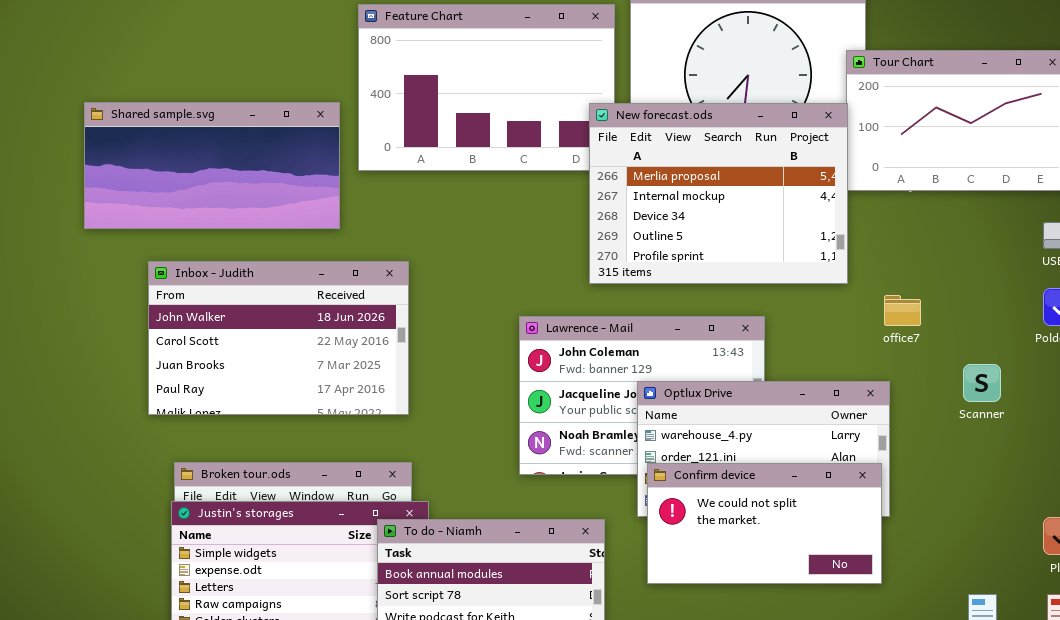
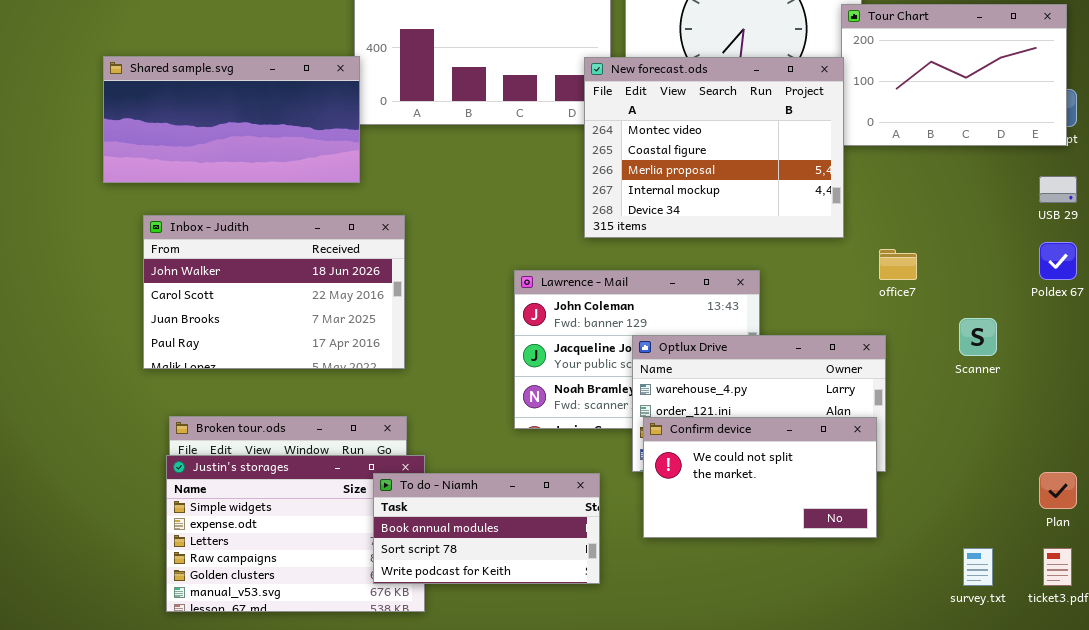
Shared sample.svg: [84,102,340,229] -> [103,56,360,183], moved
New forecast.ods: [589,103,848,284] -> [584,57,844,238], scrolled up 2 rows

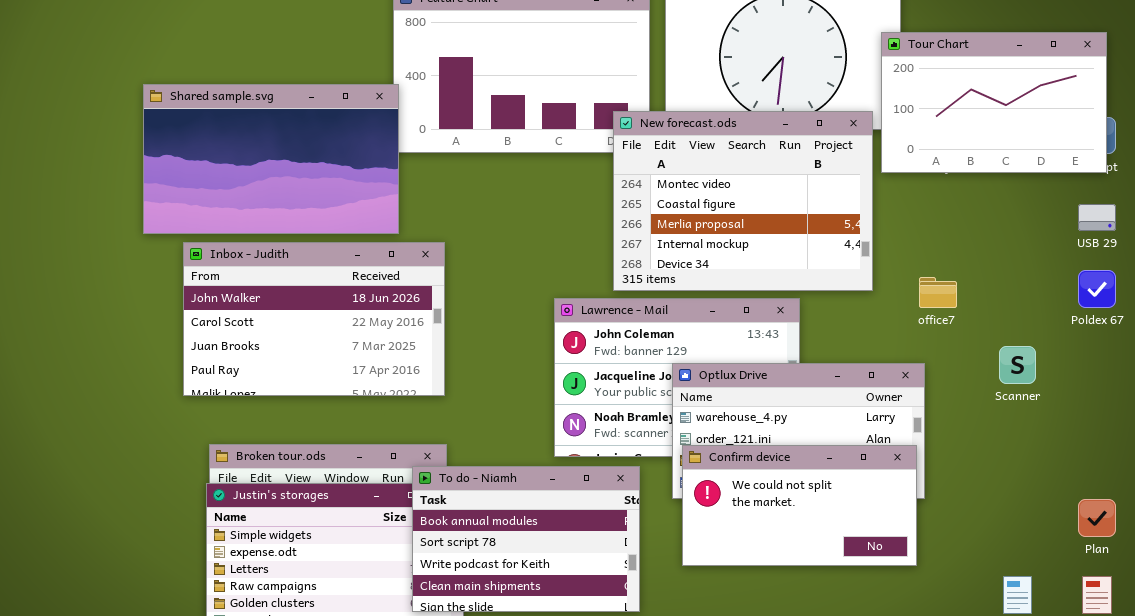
Shared sample.svg: [103,56,360,183] -> [143,84,399,234], resized
New forecast.ods: [584,57,844,238] -> [613,111,873,291], moved
To do - Niamh: [373,473,600,584] -> [412,466,640,612], resized

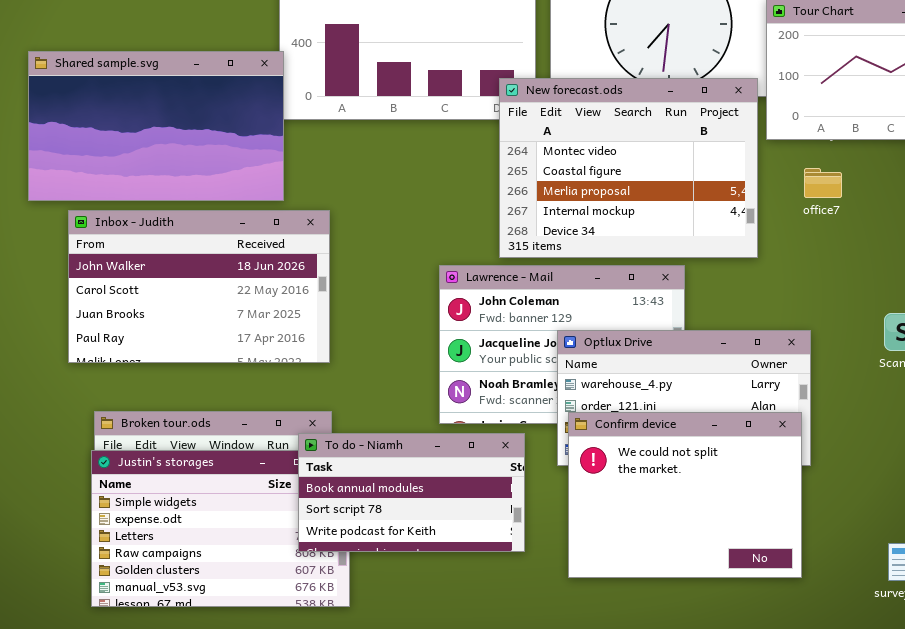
office7: [919,277,957,308] -> [804,168,842,198], moved
Confirm device: [682,445,917,566] -> [568,412,802,578], resized
To do - Niamh: [412,466,640,612] -> [298,433,525,552], resized

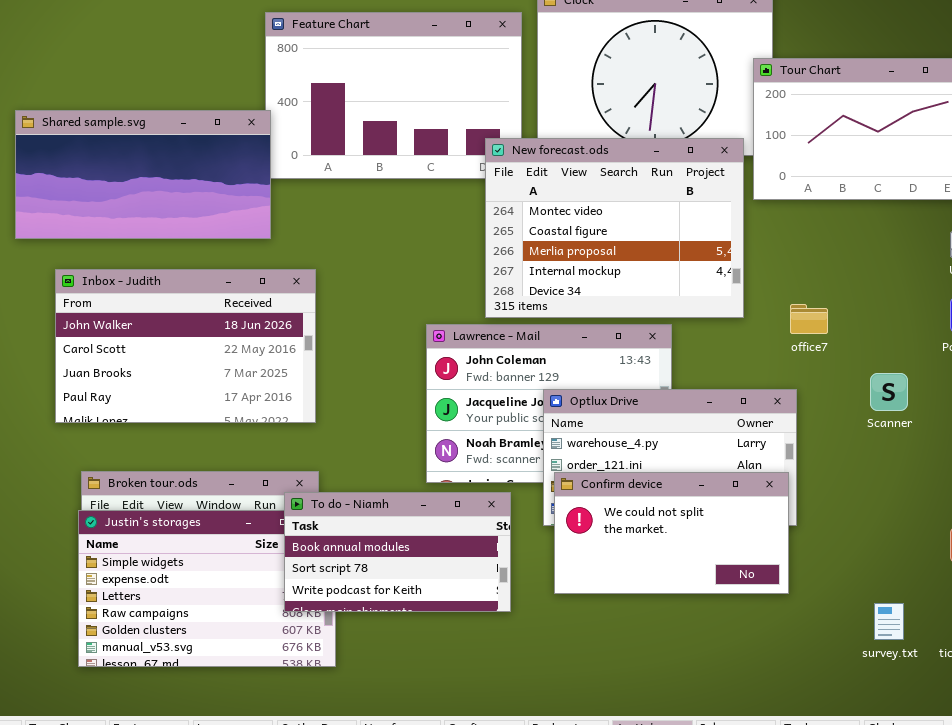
Shared sample.svg: [28,51,284,201] -> [15,110,271,239], resized
office7: [804,168,842,198] -> [790,304,828,334], moved
Confirm device: [568,412,802,578] -> [554,472,789,594], resized

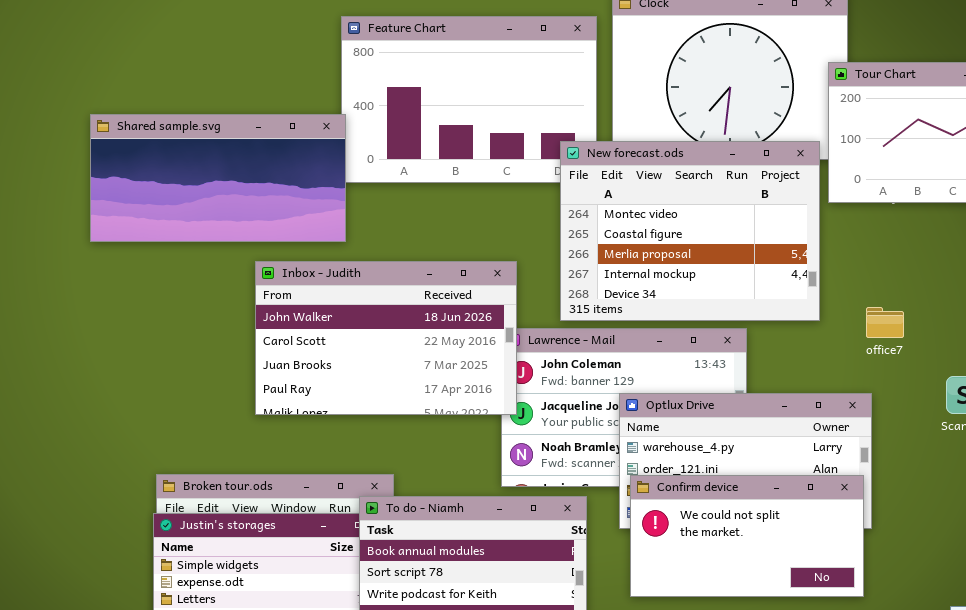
Inbox - Judith: [55,269,316,423] -> [255,261,517,415], moved

